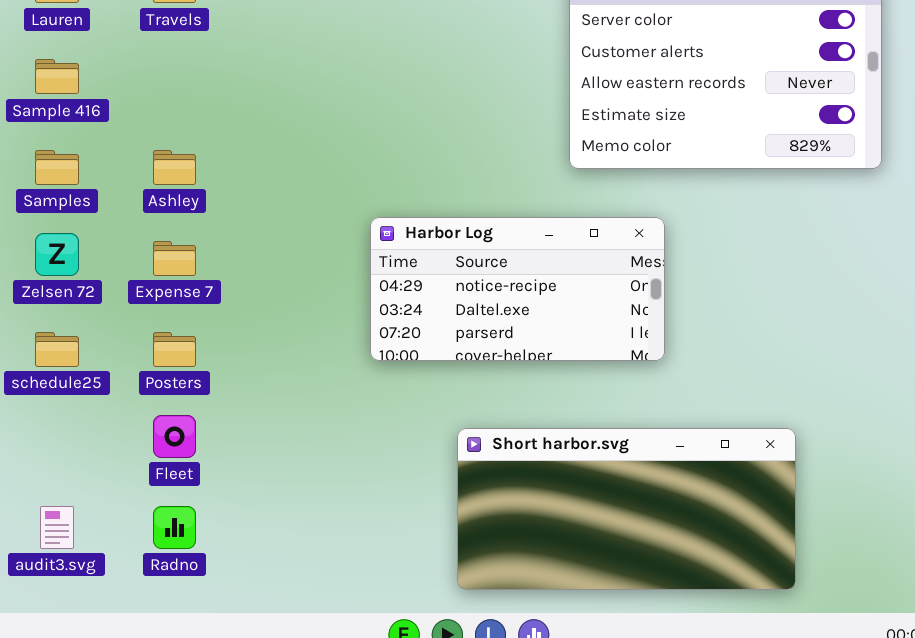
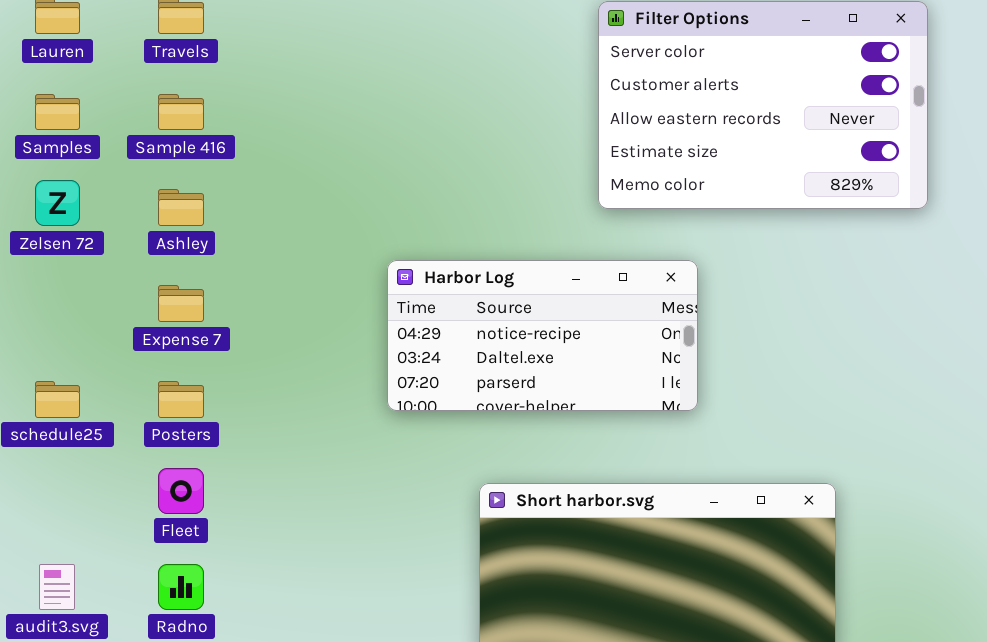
Sample 416: [35,59,79,94] -> [158,94,204,130], moved
Samples: [35,150,79,185] -> [35,94,80,130], moved
Zelsen 72: [35,233,79,276] -> [35,180,80,226], moved

